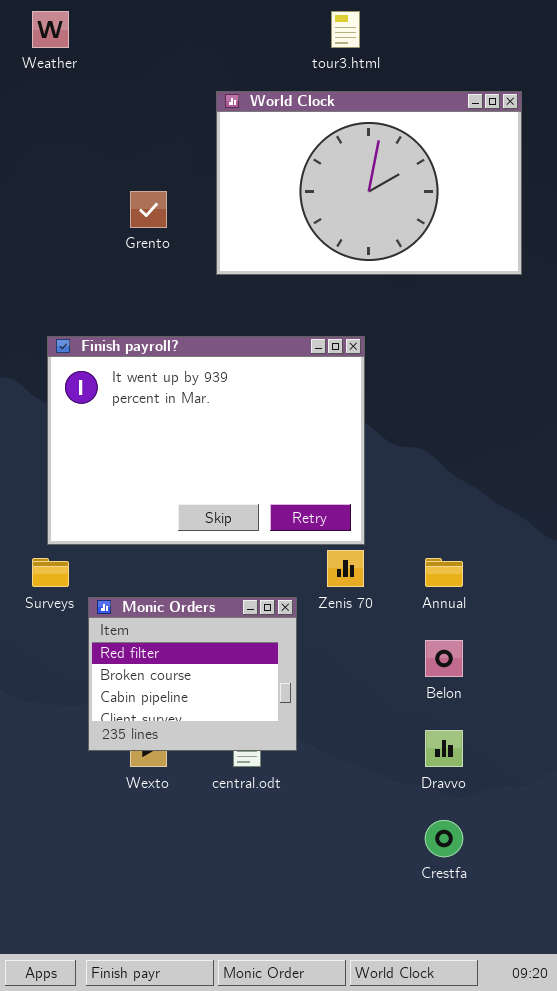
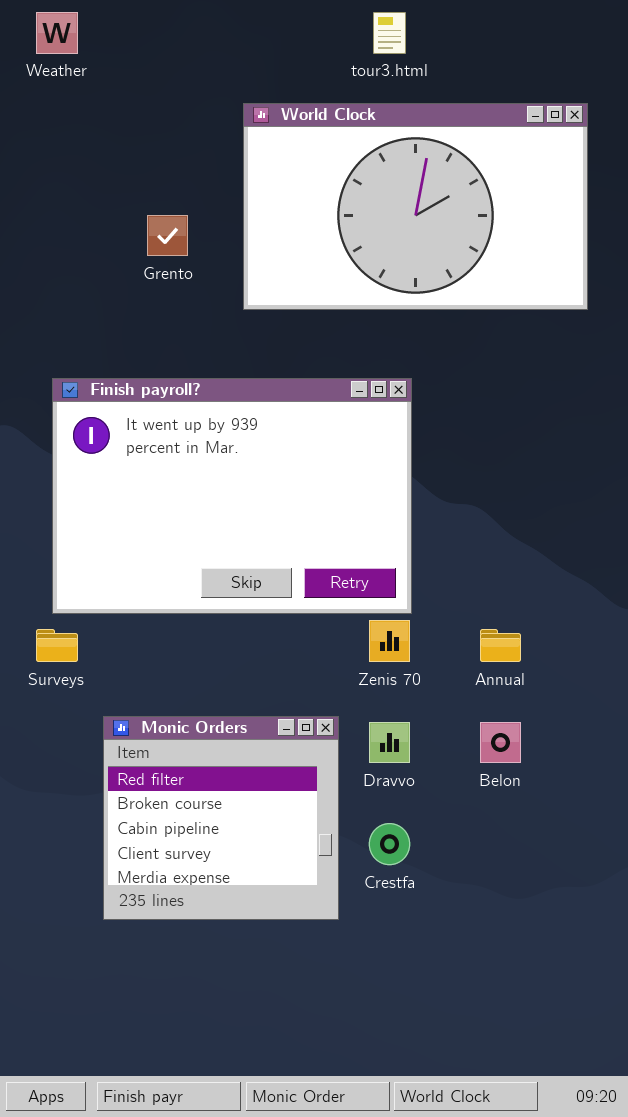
Monic Orders: [88,597,297,751] -> [103,716,339,920], moved, resized
Dravvo: [425,730,463,767] -> [369,722,410,763], moved
Crestfa: [425,820,463,857] -> [369,823,410,865], moved

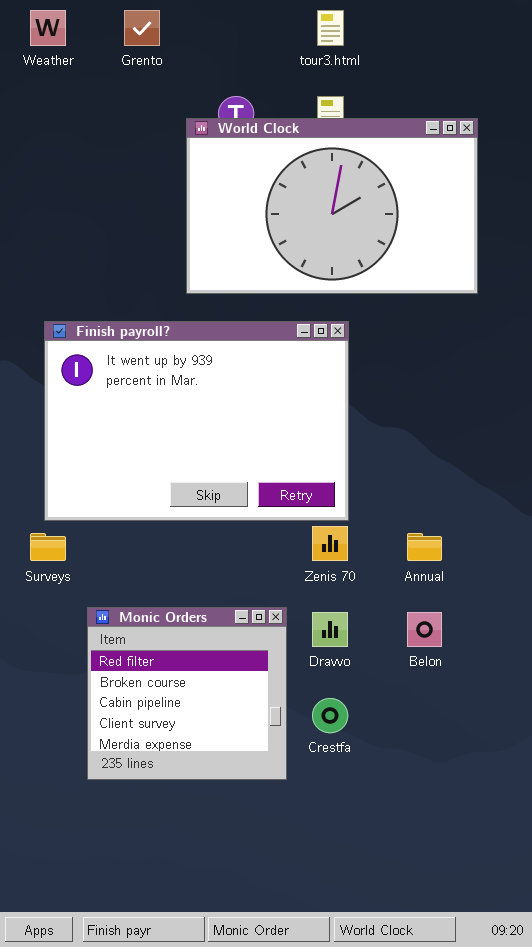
World Clock: [243,103,588,310] -> [186,118,478,294], moved
Grento: [147,215,188,256] -> [124,10,160,46], moved

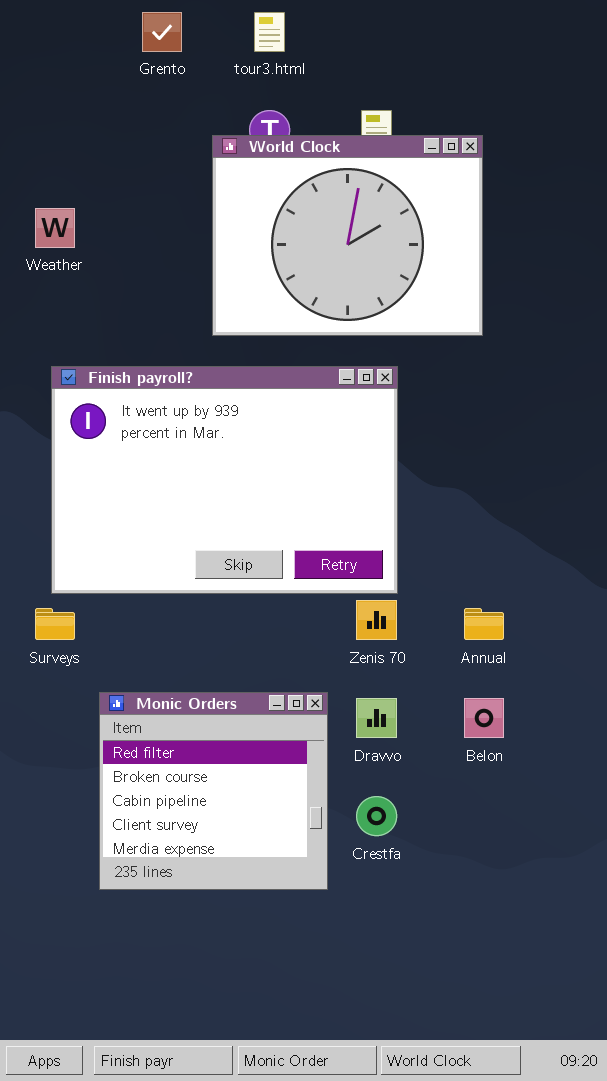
Weather: [30,10,66,46] -> [35,208,75,248], moved
tour3.html: [317,10,344,46] -> [254,12,285,52], moved
World Clock: [186,118,478,294] -> [212,135,483,336], resized

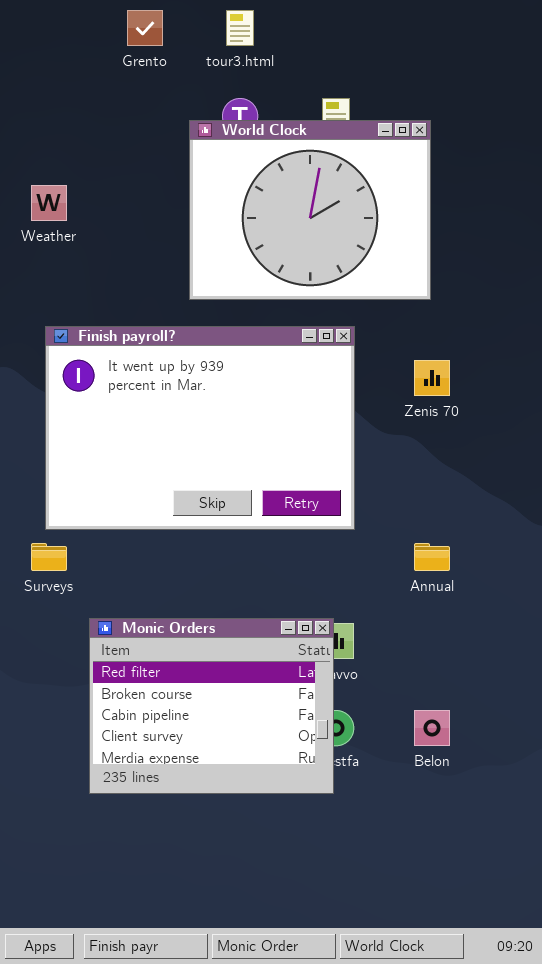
Zenis 70: [356,600,397,640] -> [414,360,450,396], moved
Monic Orders: [99,692,328,890] -> [89,618,334,794], resized
Belon: [464,698,504,738] -> [414,710,450,746], moved

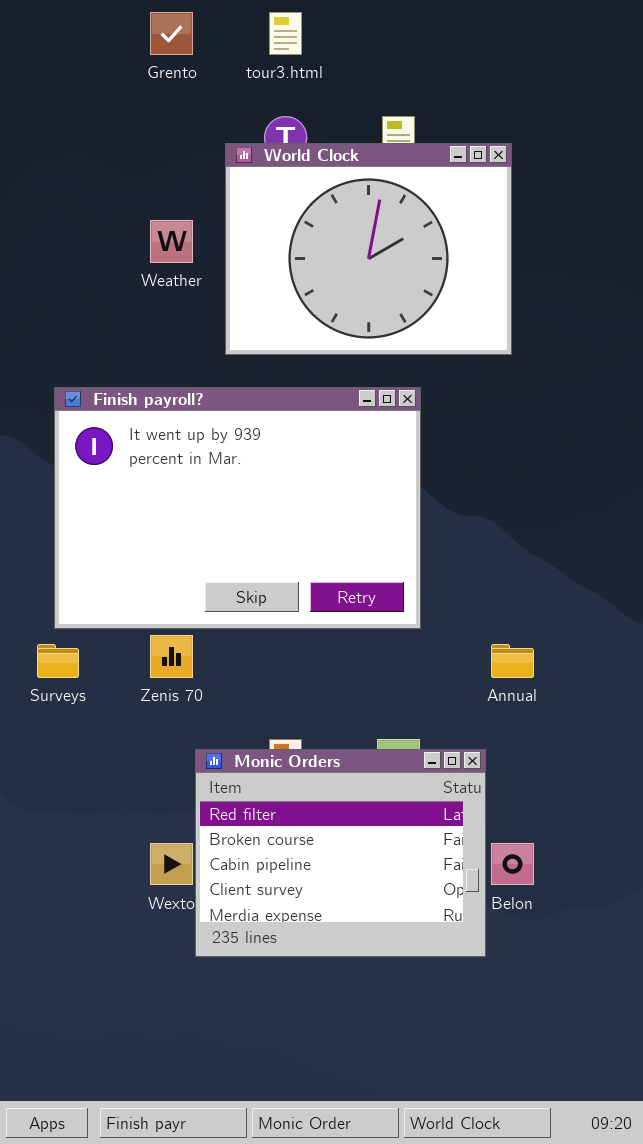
Weather: [31,185,67,221] -> [150,220,193,263], moved
Zenis 70: [414,360,450,396] -> [150,635,193,678], moved
Monic Orders: [89,618,334,794] -> [195,749,486,957], moved

